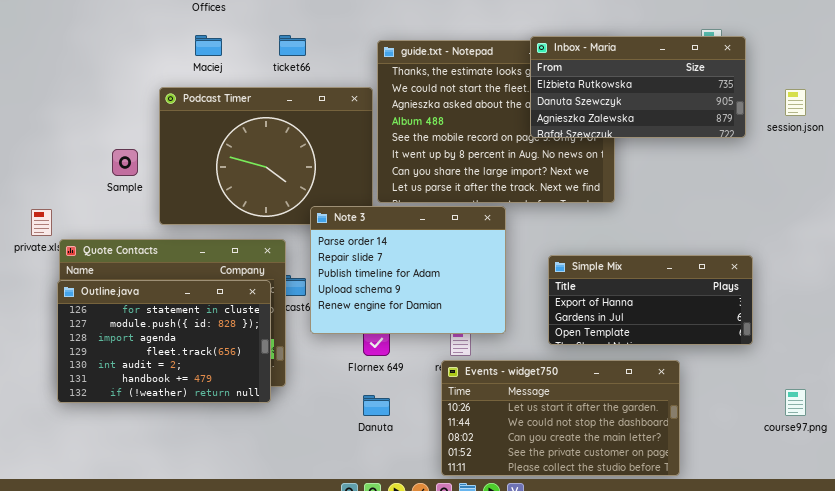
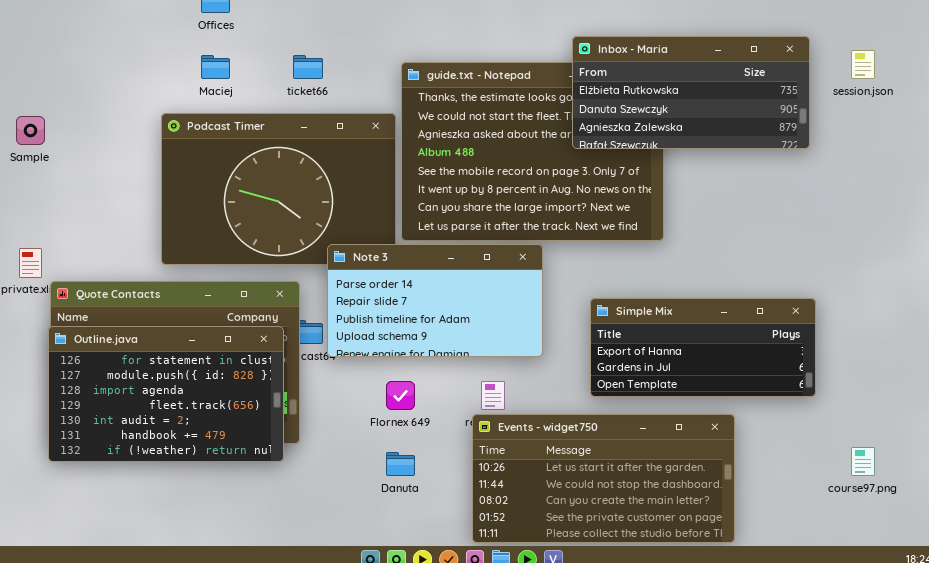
Inbox - Maria: [530,36,746,138] -> [572,36,810,149], moved
session.json: [785,89,806,116] -> [851,50,875,79], moved
Sample: [112,149,138,176] -> [16,116,45,145], moved
Note 3: [310,206,506,334] -> [327,244,543,357], resized

